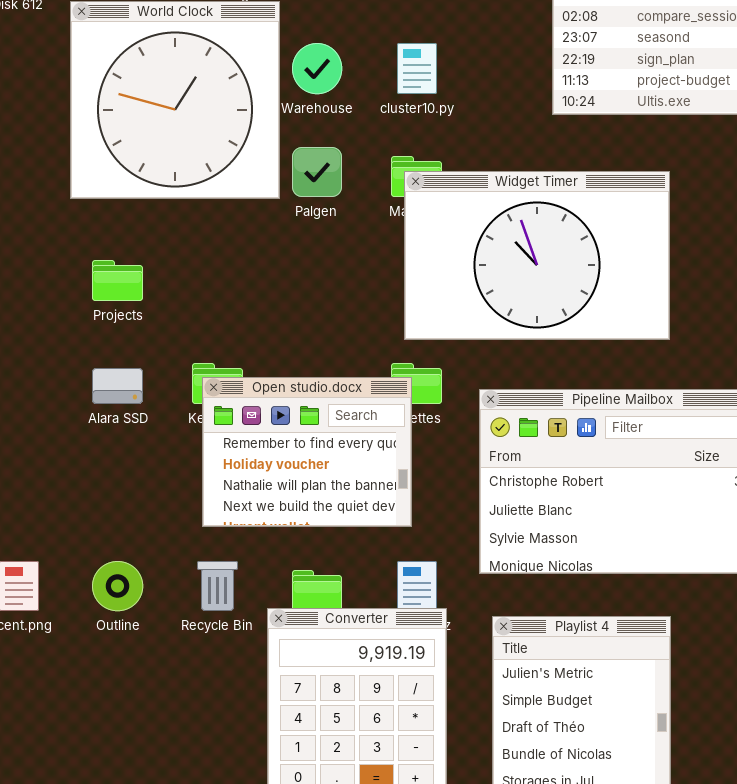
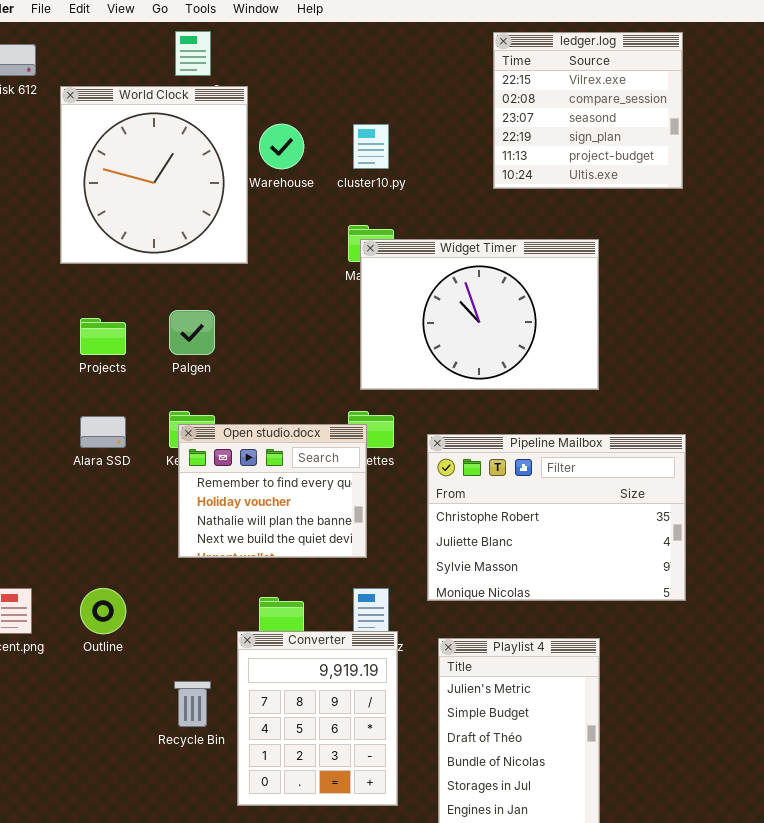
Palgen: [292,147,342,197] -> [169,310,215,355], moved
Recycle Bin: [197,561,238,611] -> [174,681,211,727], moved

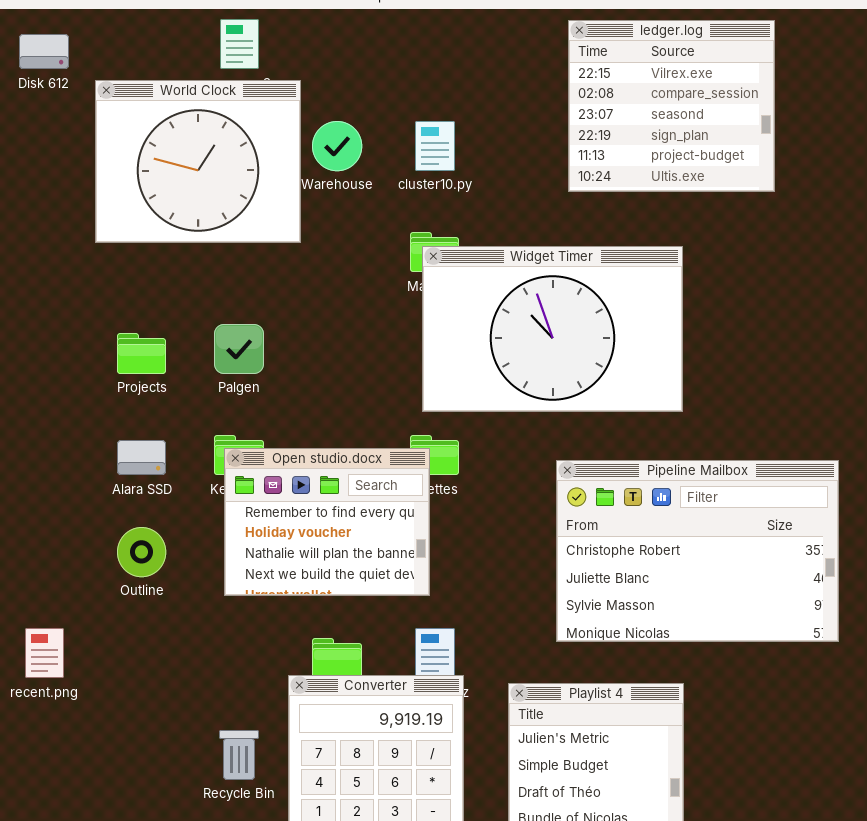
World Clock: [60,86,248,264] -> [95,80,301,243], resized
Pipeline Mailbox: [427,434,686,601] -> [556,460,839,642], moved
Outline: [80,588,126,634] -> [117,527,166,577], moved

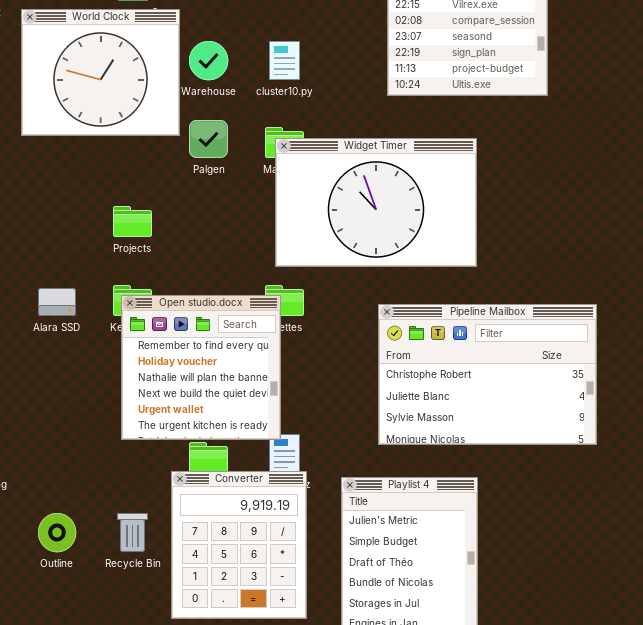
Palgen: [214,324,264,374] -> [189,120,228,158], moved
Projects: [117,333,166,374] -> [113,206,152,237], moved
Open studio.docx: [224,448,430,596] -> [121,295,281,440], resized
Outline: [117,527,166,577] -> [38,513,76,552], moved

